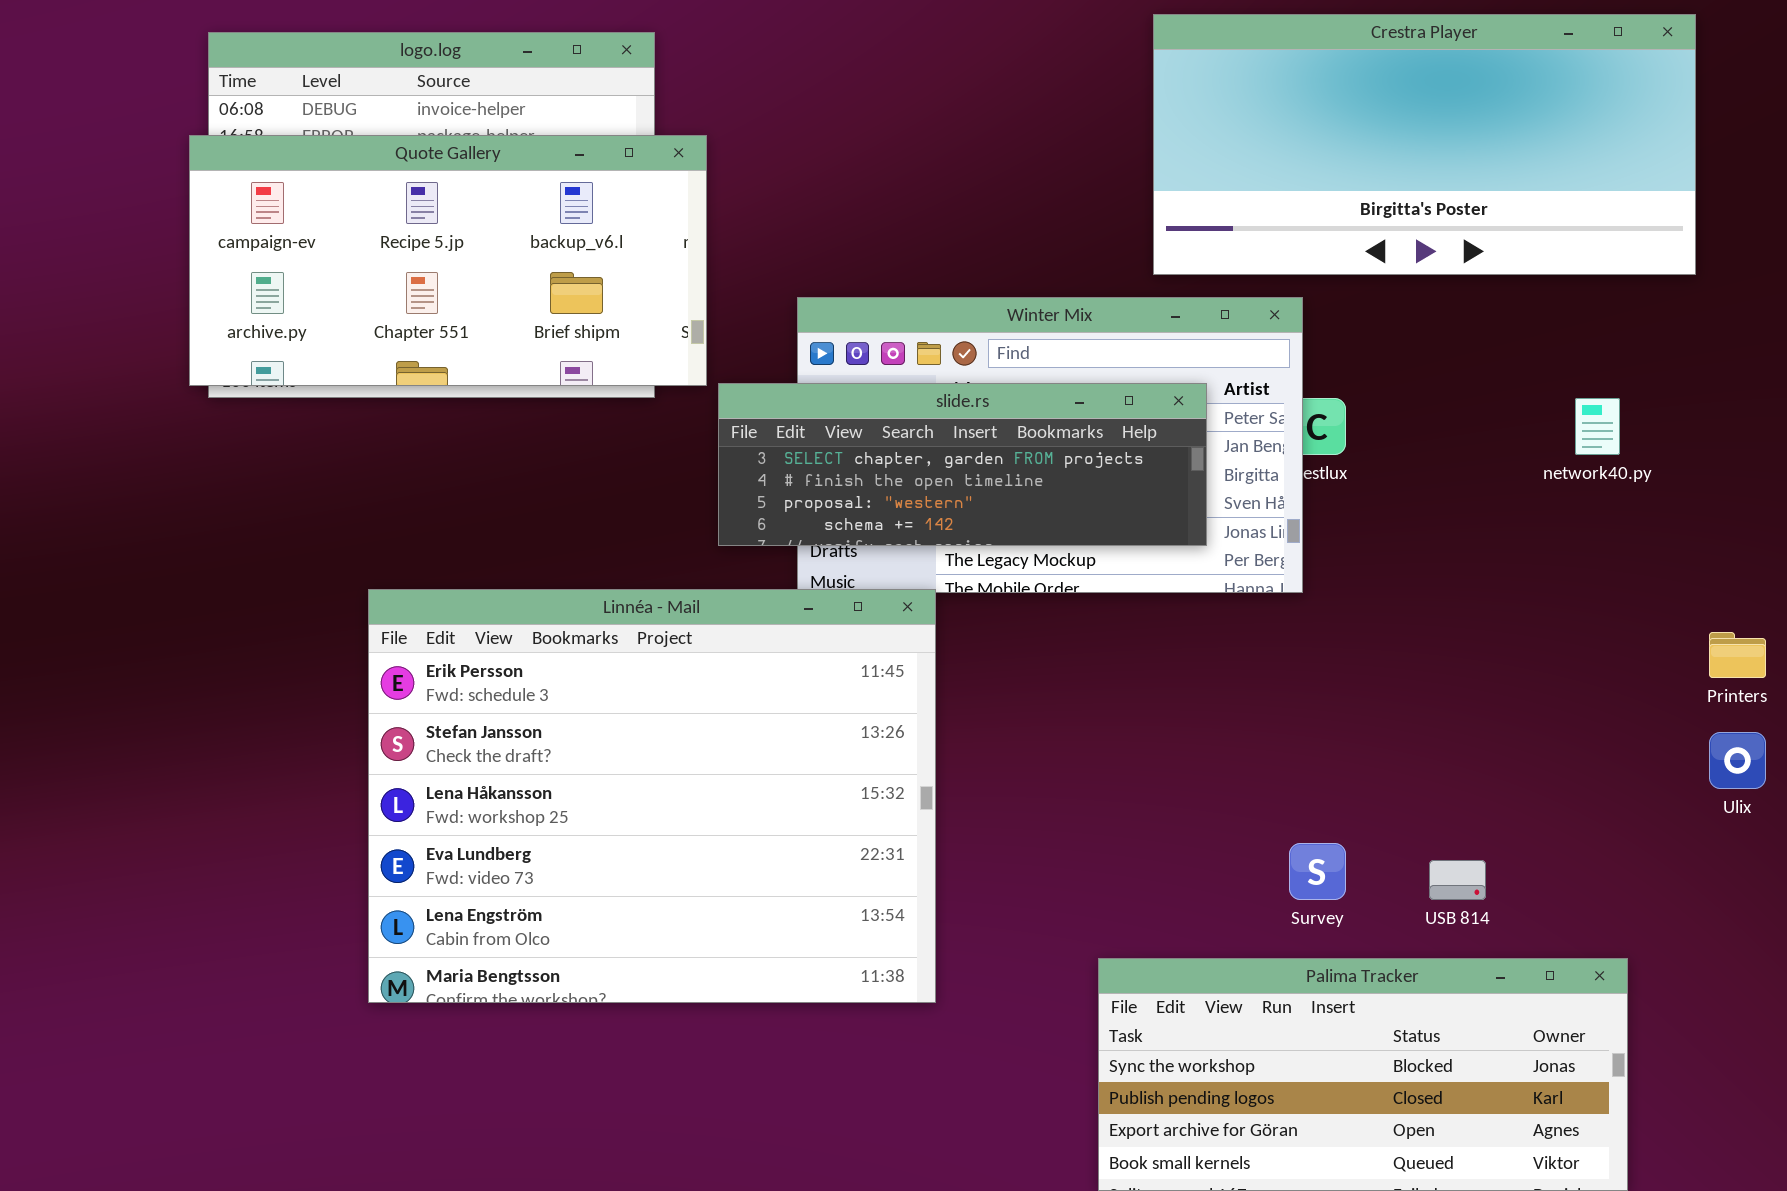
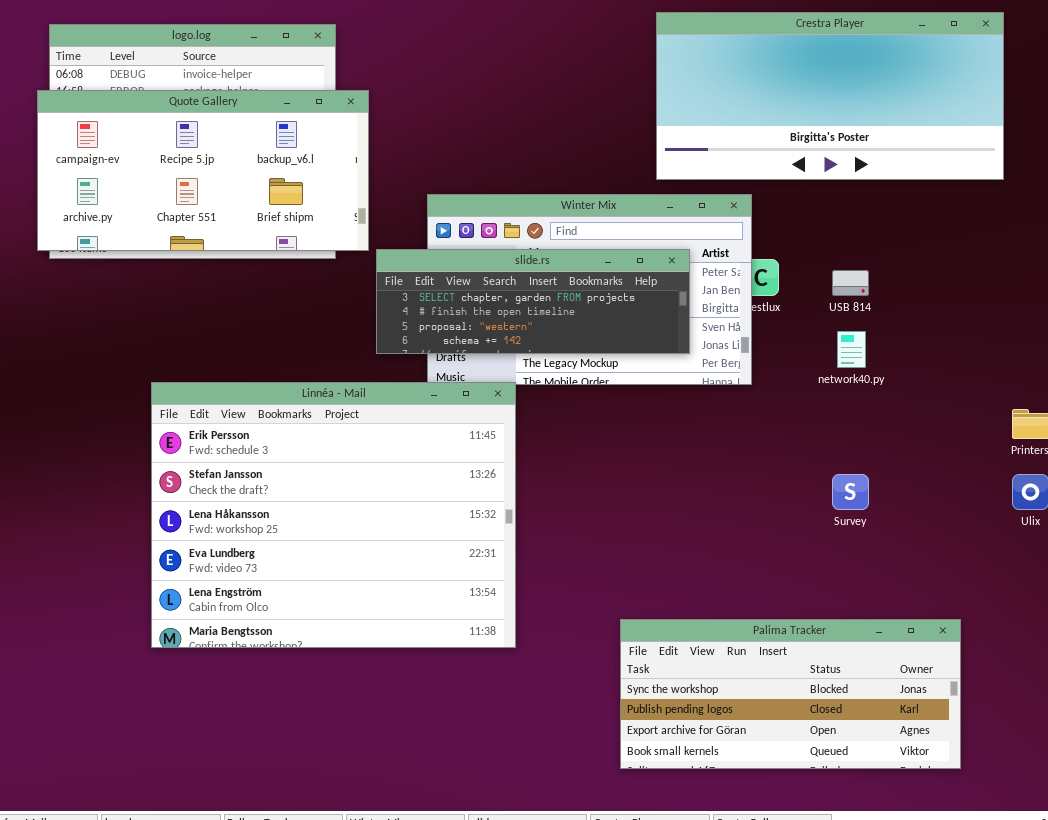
network40.py: [1575,398,1620,455] -> [837,331,866,368], moved
Survey: [1289,843,1346,900] -> [832,474,869,510], moved
USB 814: [1429,860,1486,900] -> [832,270,869,296], moved

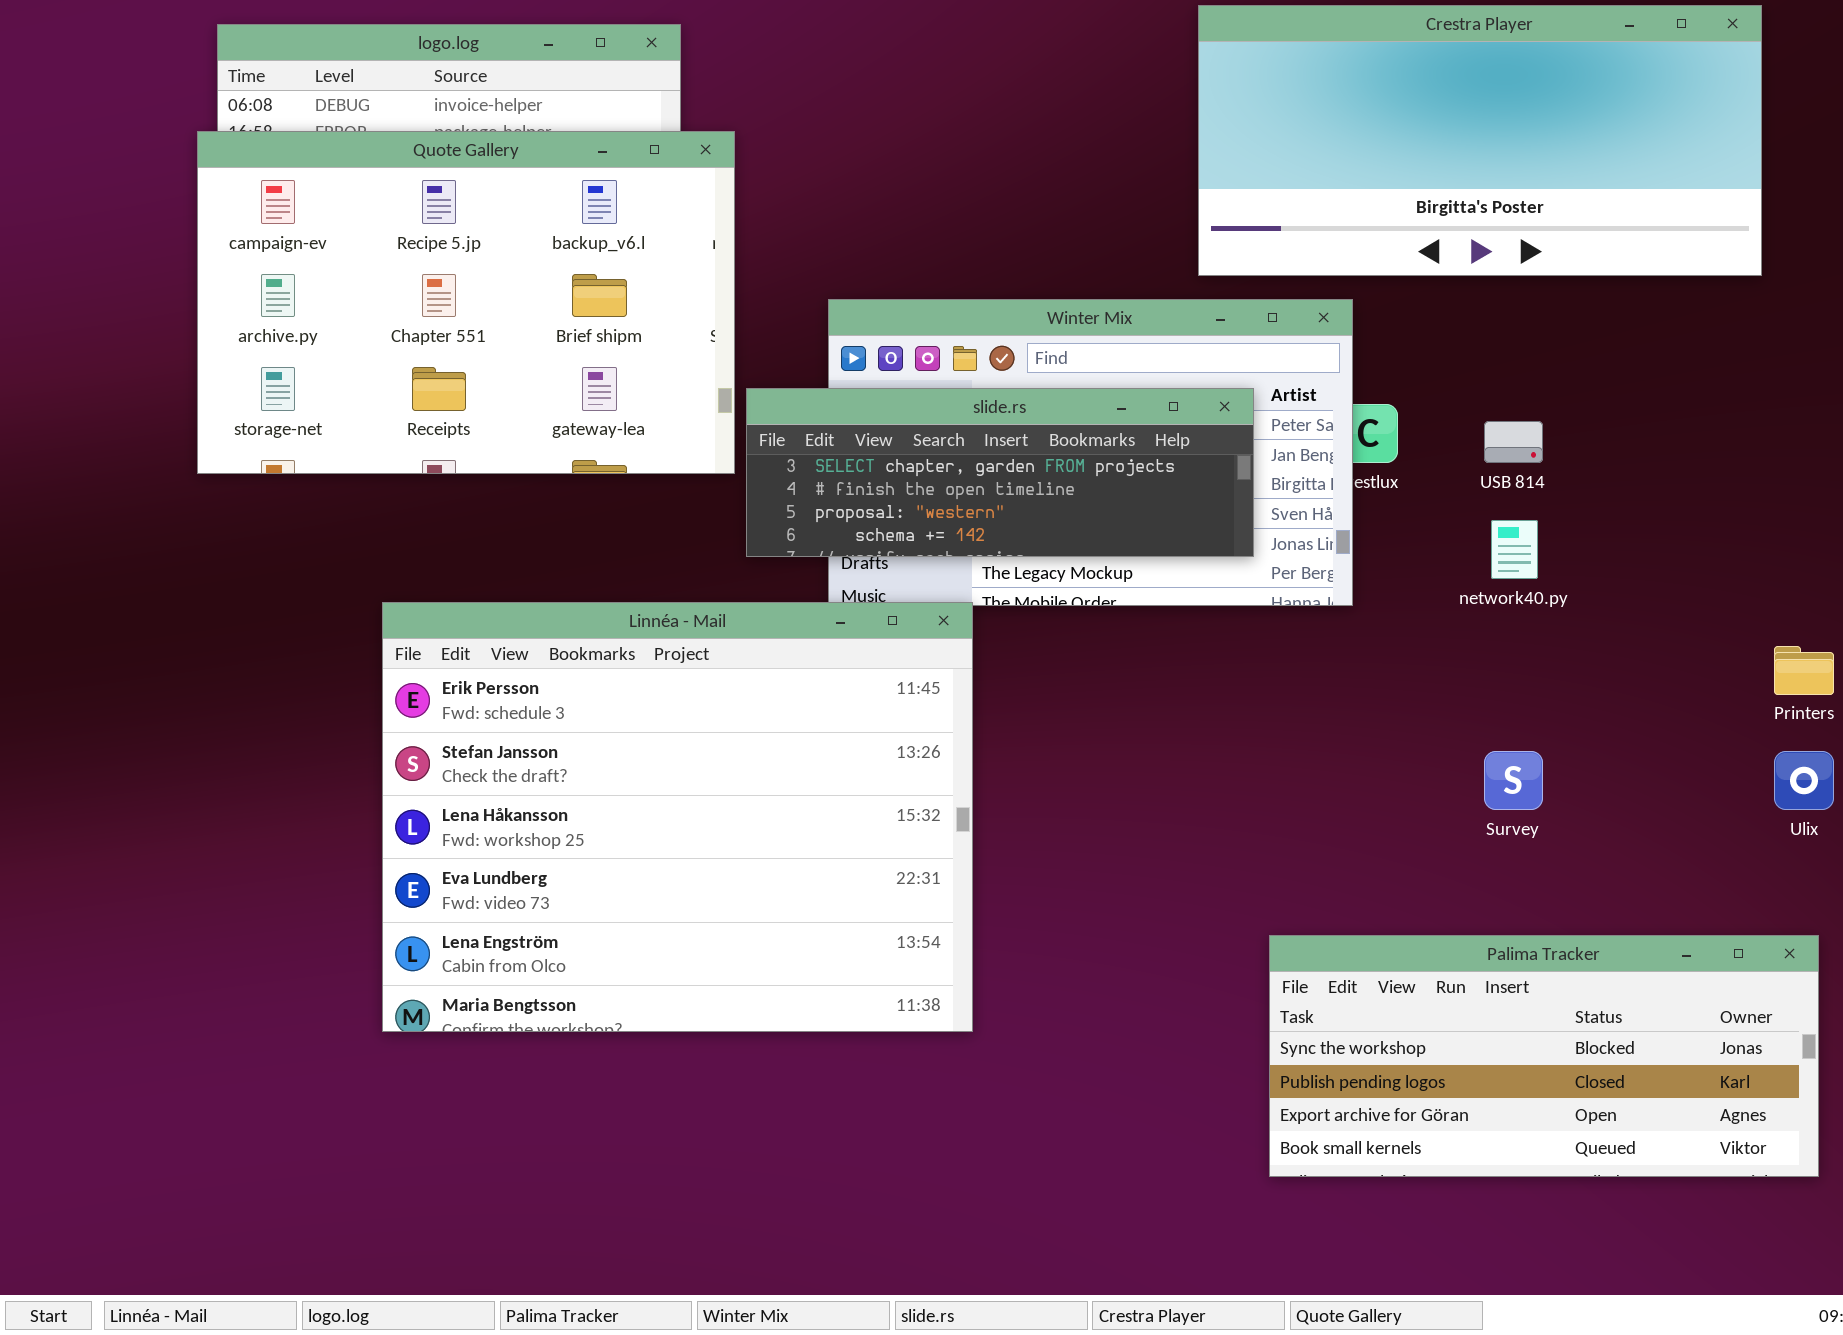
Quote Gallery: [37,90,369,251] -> [197,131,735,474], resized
Palima Tracker: [620,619,961,769] -> [1269,935,1819,1177], moved

